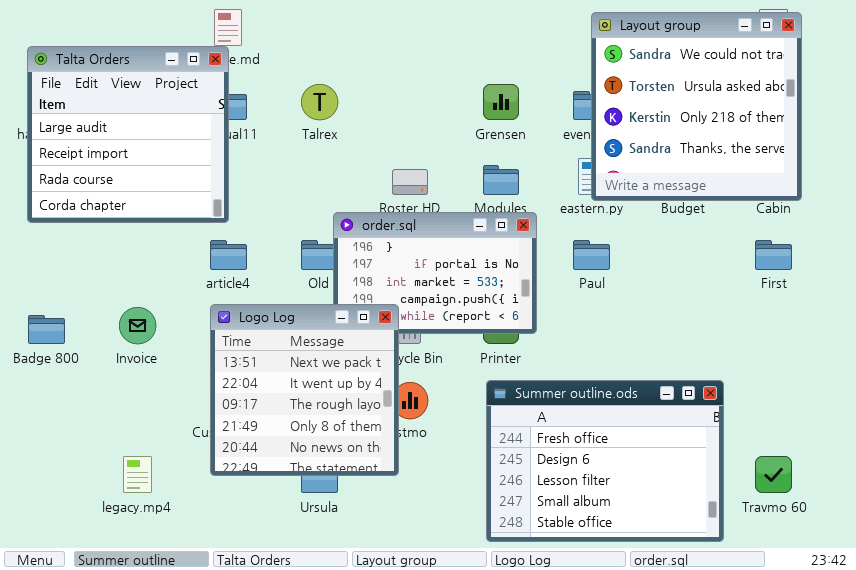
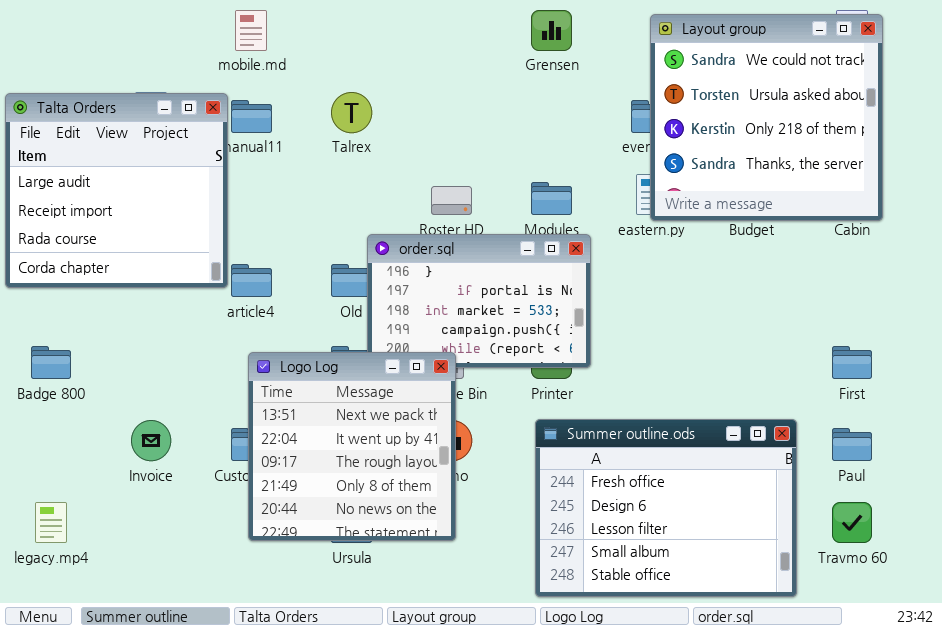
Talta Orders: [27,46,229,223] -> [5,93,228,288], moved
Grensen: [483,84,519,120] -> [531,10,572,51], moved
Paul: [573,240,610,270] -> [832,428,872,461], moved
First: [755,240,792,270] -> [832,346,872,379], moved
Logo Log: [210,304,399,476] -> [248,352,456,541], moved
Invoice: [119,307,156,344] -> [131,420,171,461], moved
legacy.mp4: [123,456,152,493] -> [35,502,67,543], moved

